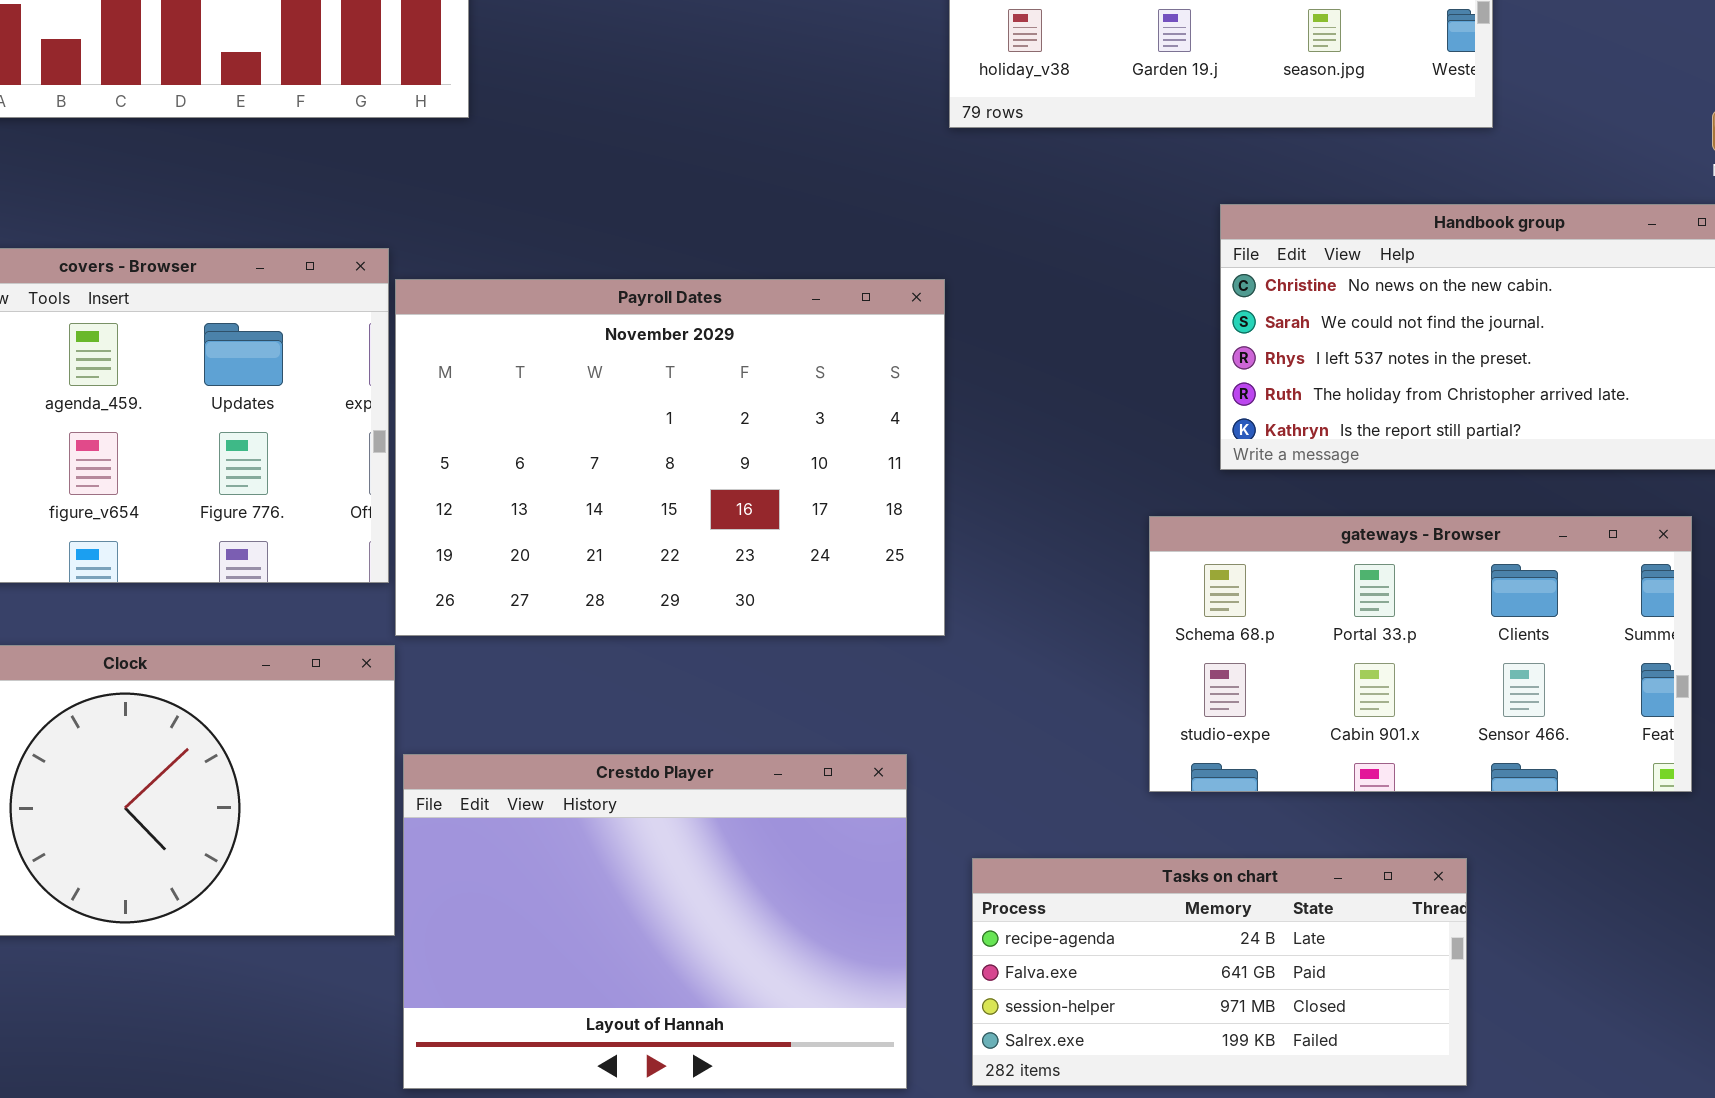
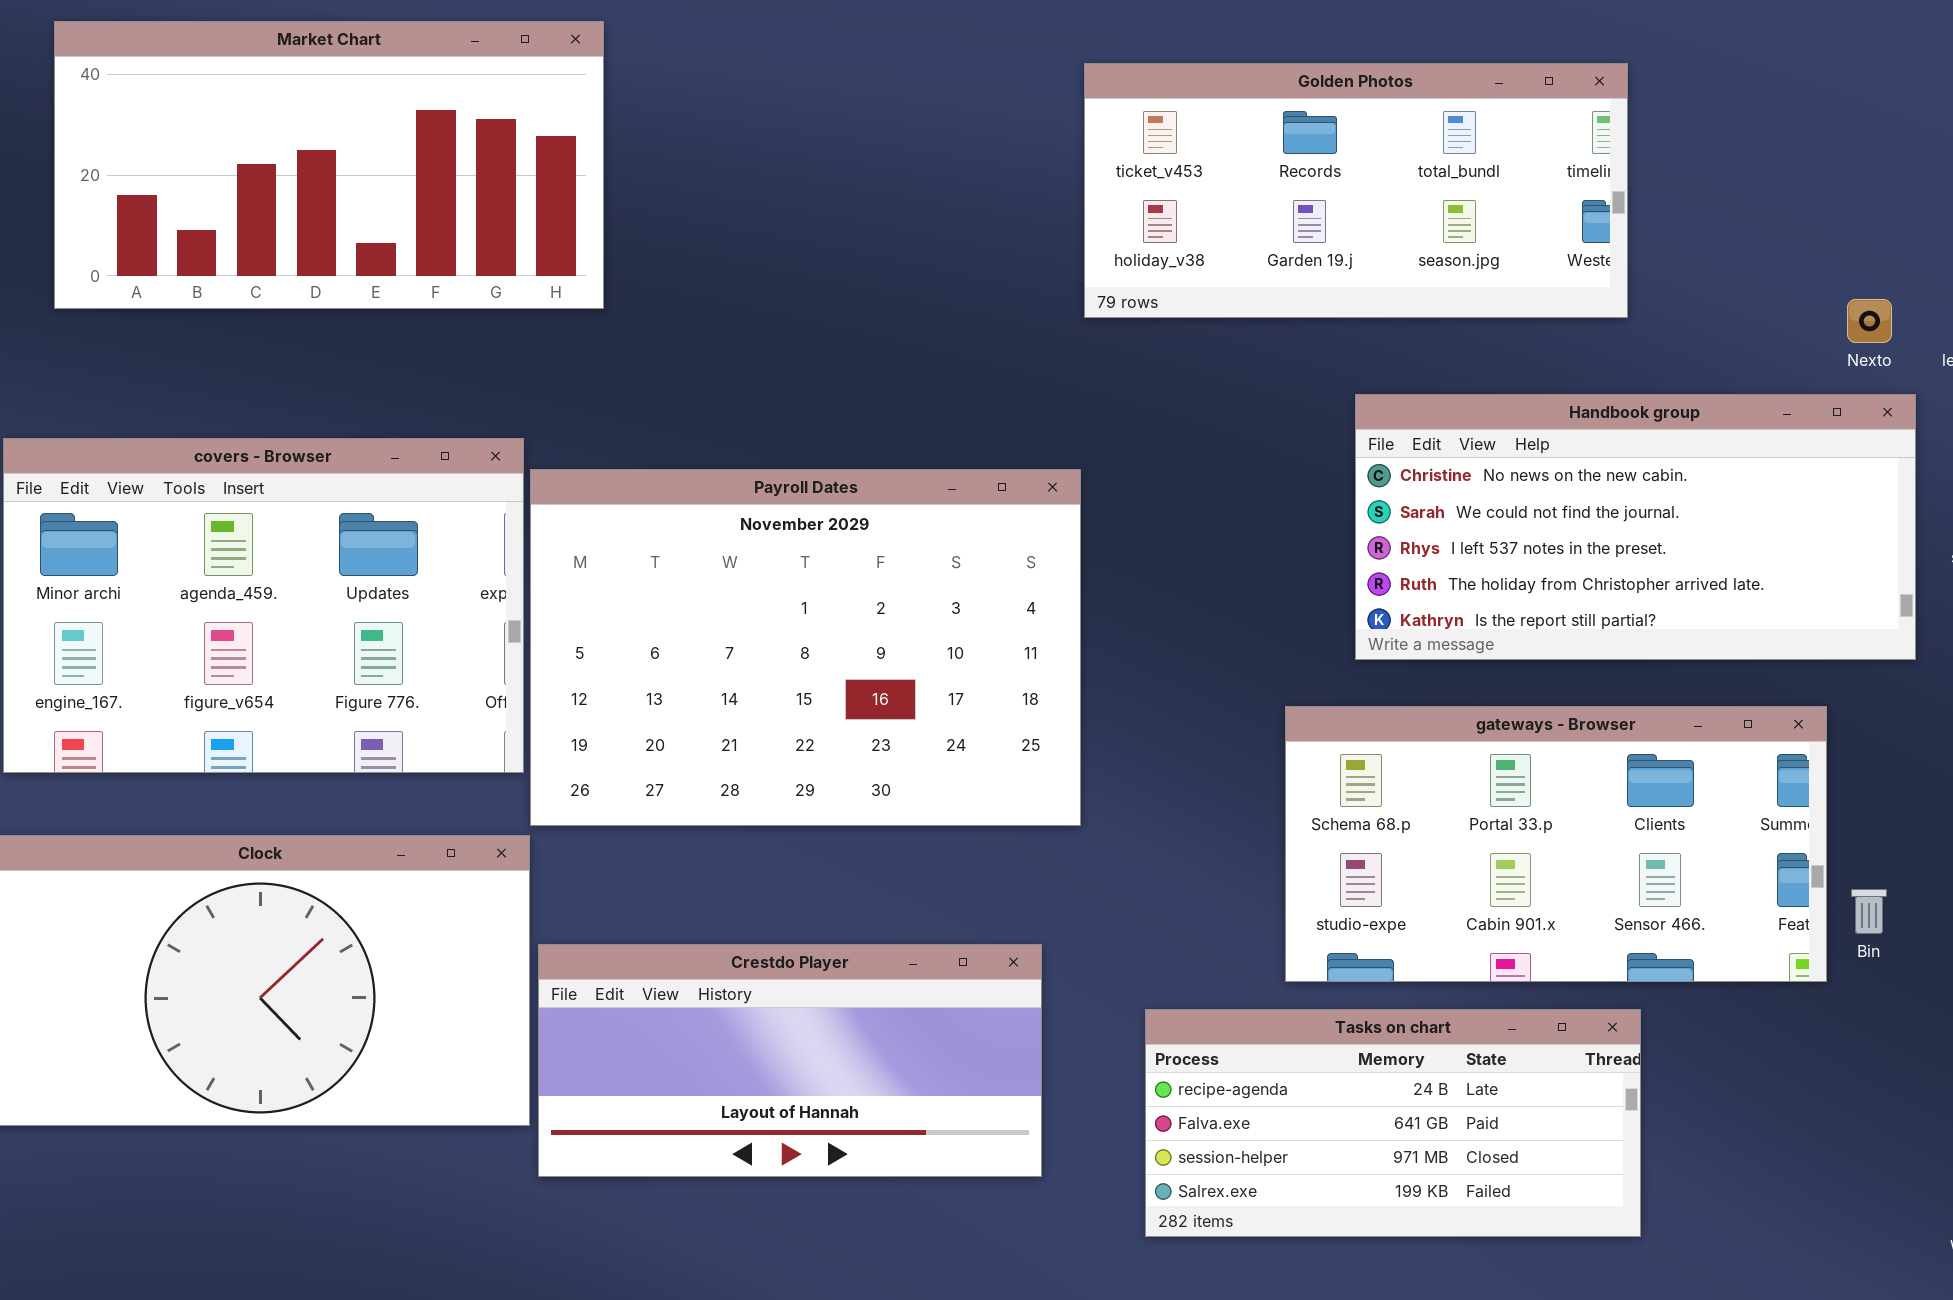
Crestdo Player: [403,754,907,1089] -> [538,944,1042,1177], resized
Tasks on chart: [972,858,1467,1086] -> [1145,1009,1641,1237], moved

